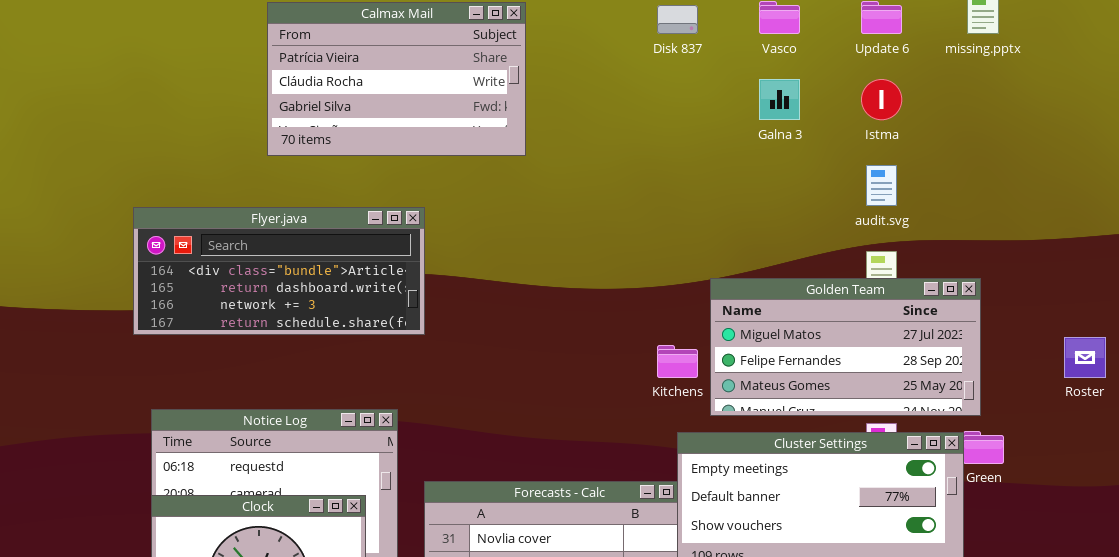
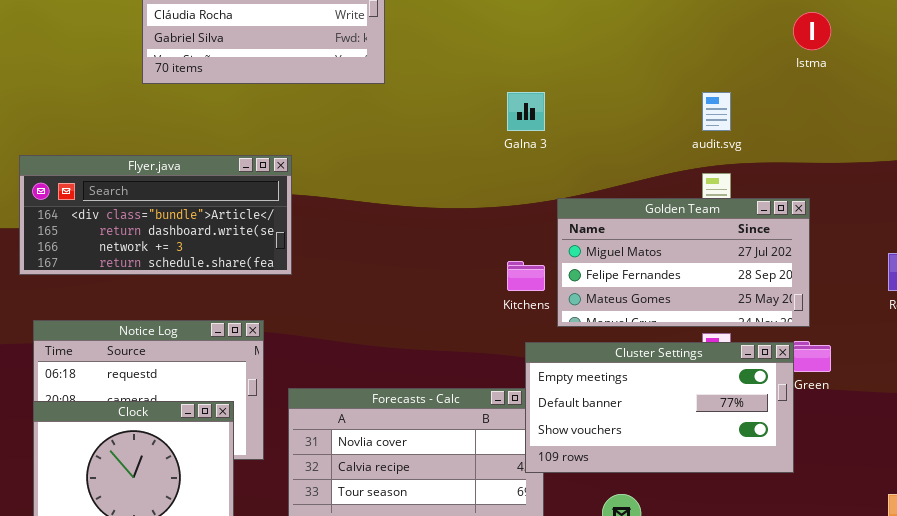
Galna 3: [759,79,800,120] -> [507,92,545,131], moved
Istma: [861,79,902,120] -> [793,12,831,50], moved
Flyer.java: [133,207,425,335] -> [19,155,292,275], moved

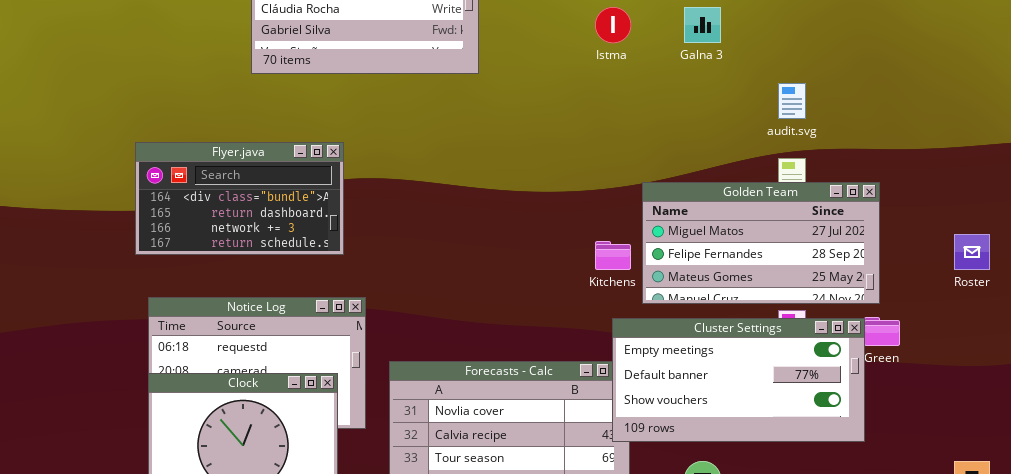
Istma: [793,12,831,50] -> [595,7,631,43], moved
Galna 3: [507,92,545,131] -> [684,7,721,43], moved
Flyer.java: [19,155,292,275] -> [135,142,344,255], resized

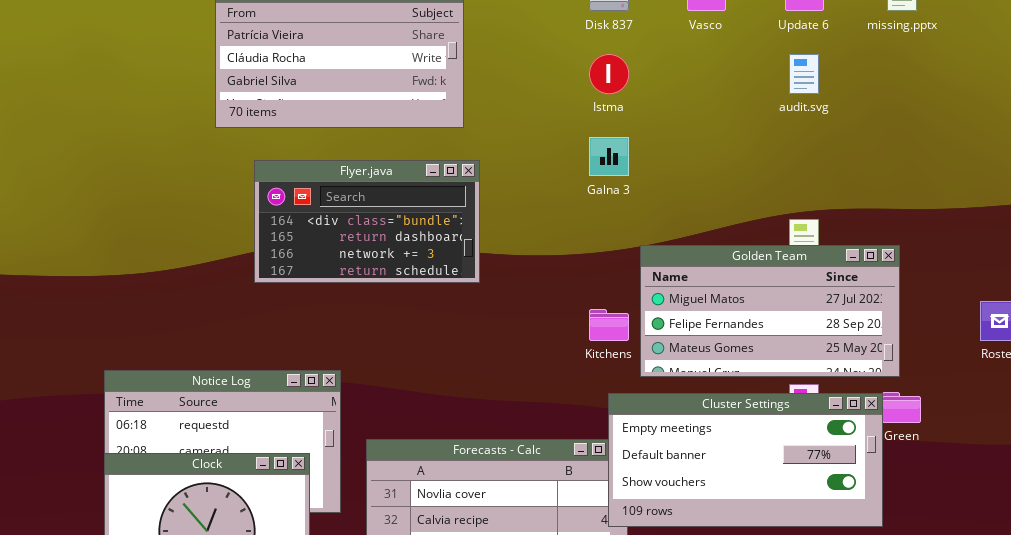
Galna 3: [684,7,721,43] -> [589,137,629,176], moved
audit.svg: [778,83,806,119] -> [789,54,819,94], moved
Flyer.java: [135,142,344,255] -> [254,160,480,283], moved

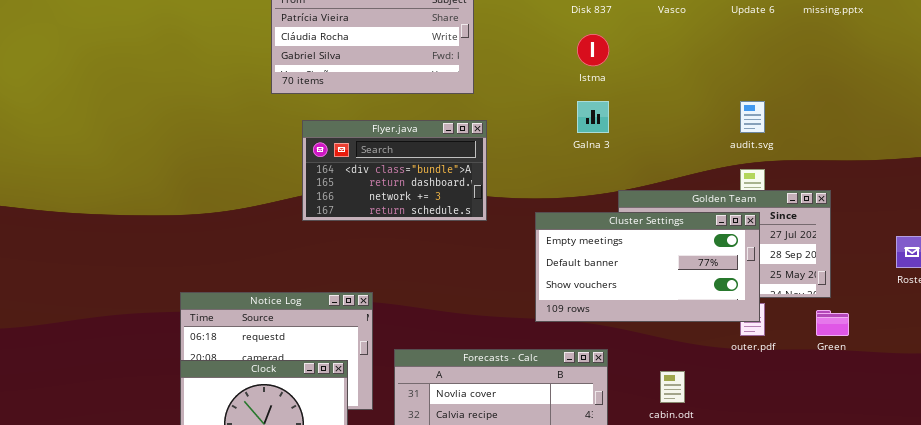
audit.svg: [789,54,819,94] -> [740,101,765,133], moved
Cluster Settings: [608,393,883,527] -> [535,212,760,322], moved

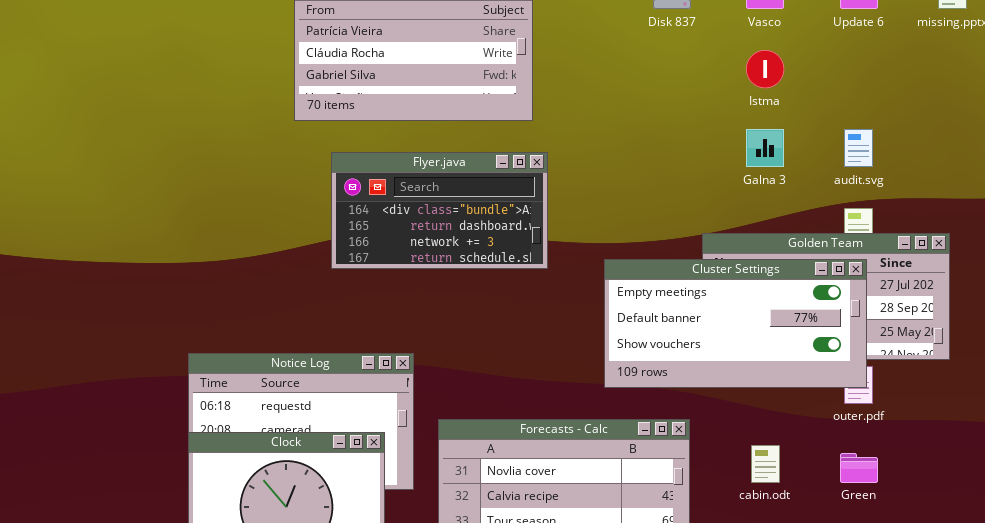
Istma: [577,34,609,66] -> [746,50,784,88], moved
Galna 3: [577,101,609,133] -> [746,129,784,167], moved
Green: [816,310,849,336] -> [840,453,878,483], moved

